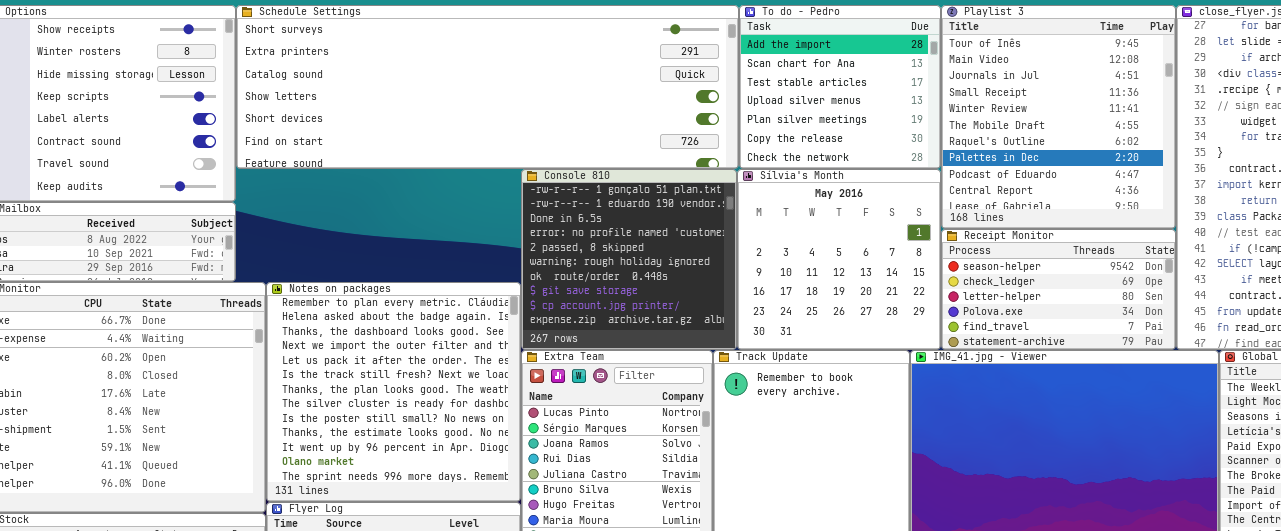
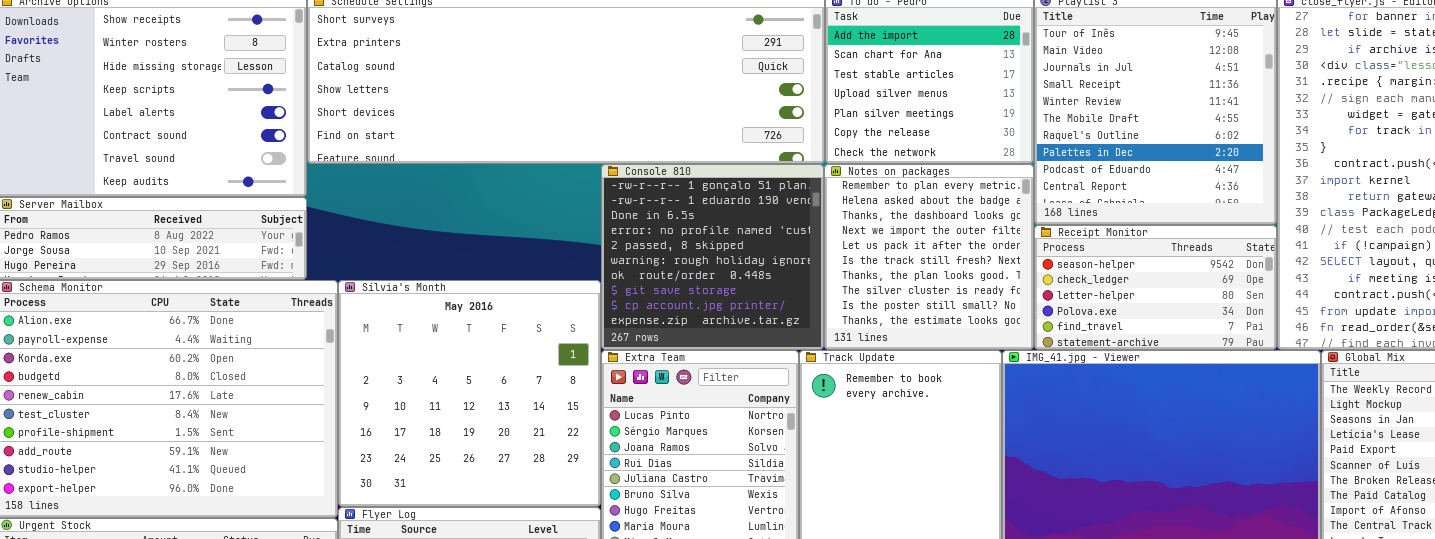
Sílvia's Month: [737,169,941,350] -> [338,280,601,507], moved, resized
Notes on packages: [266,282,521,502] -> [824,164,1034,350], moved, resized

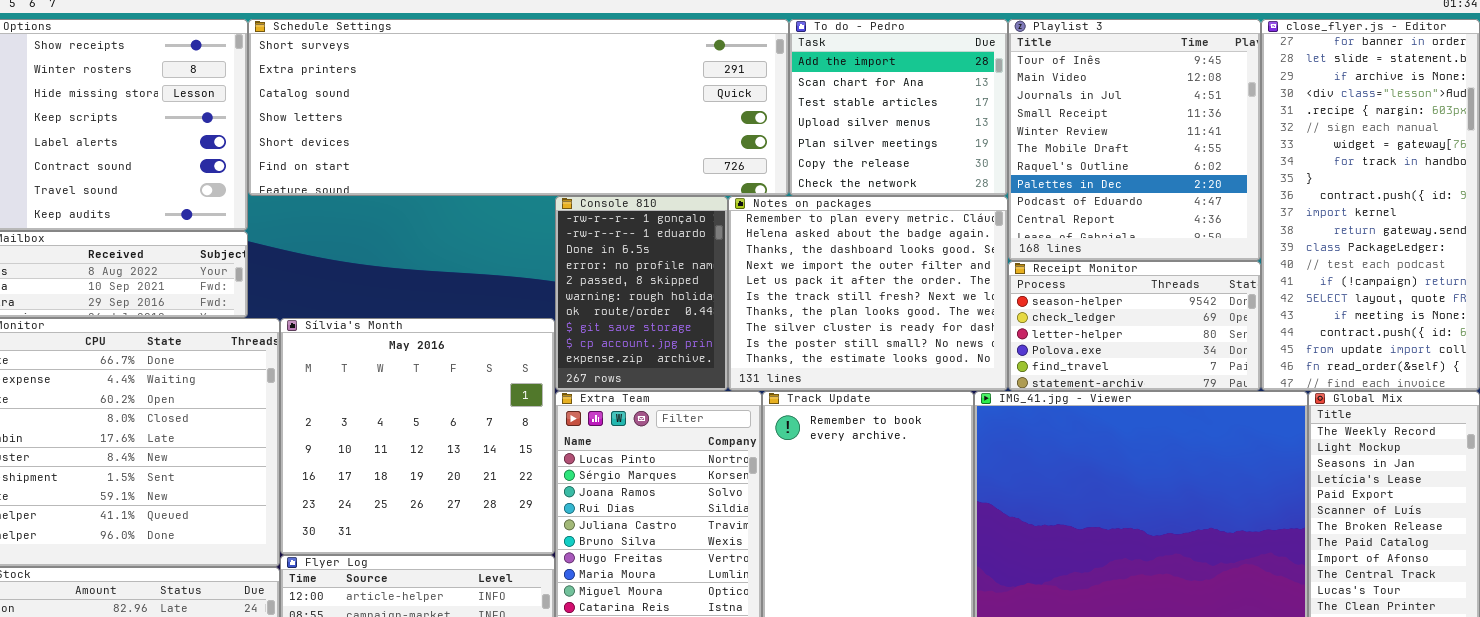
Console 810: [601,164,824,350] -> [555,196,728,391], resized
Notes on packages: [824,164,1034,350] -> [728,196,1008,391], resized

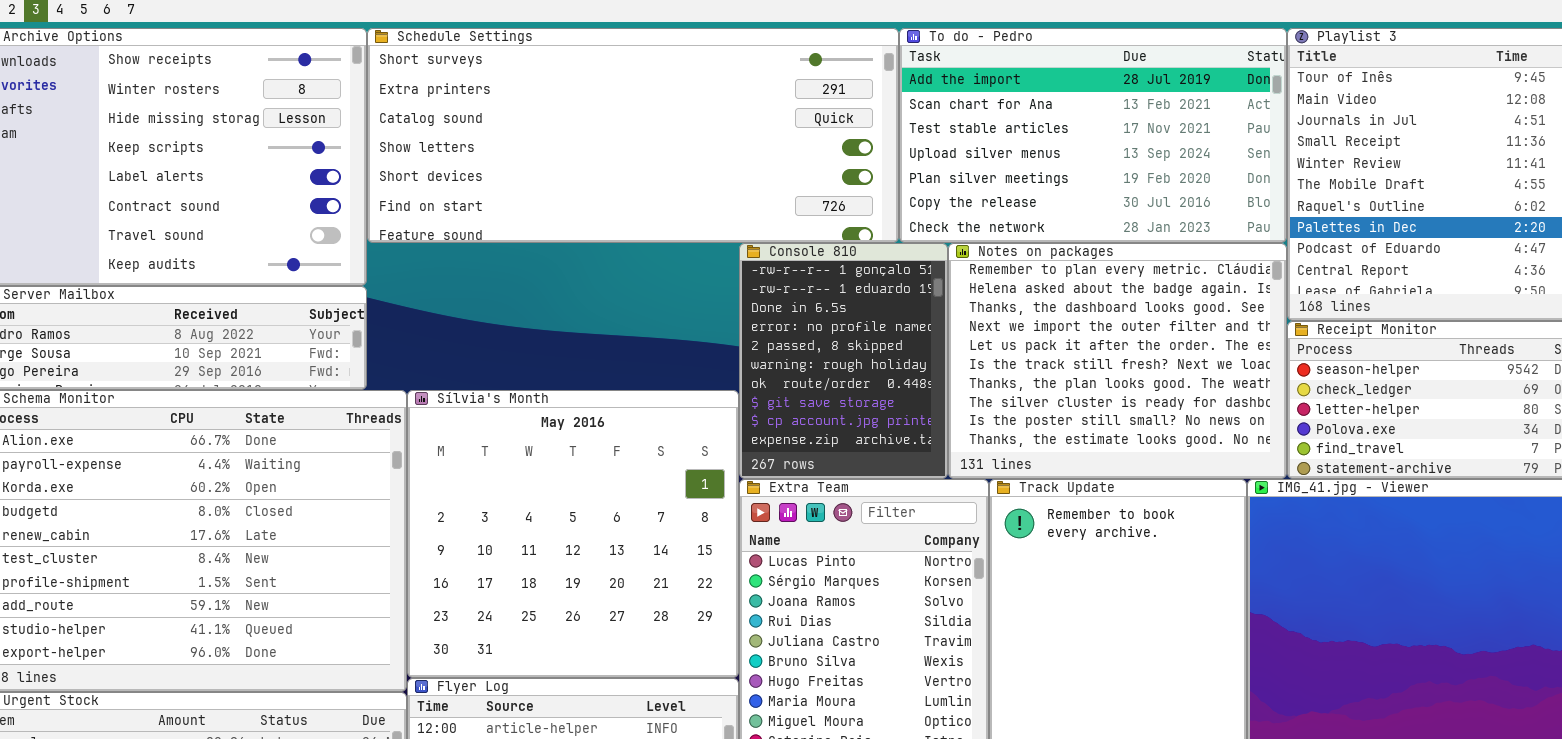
Schedule Settings: [248,19,789,196] -> [367,28,899,243], resized
To do - Pedro: [789,19,1008,196] -> [899,28,1287,243], resized

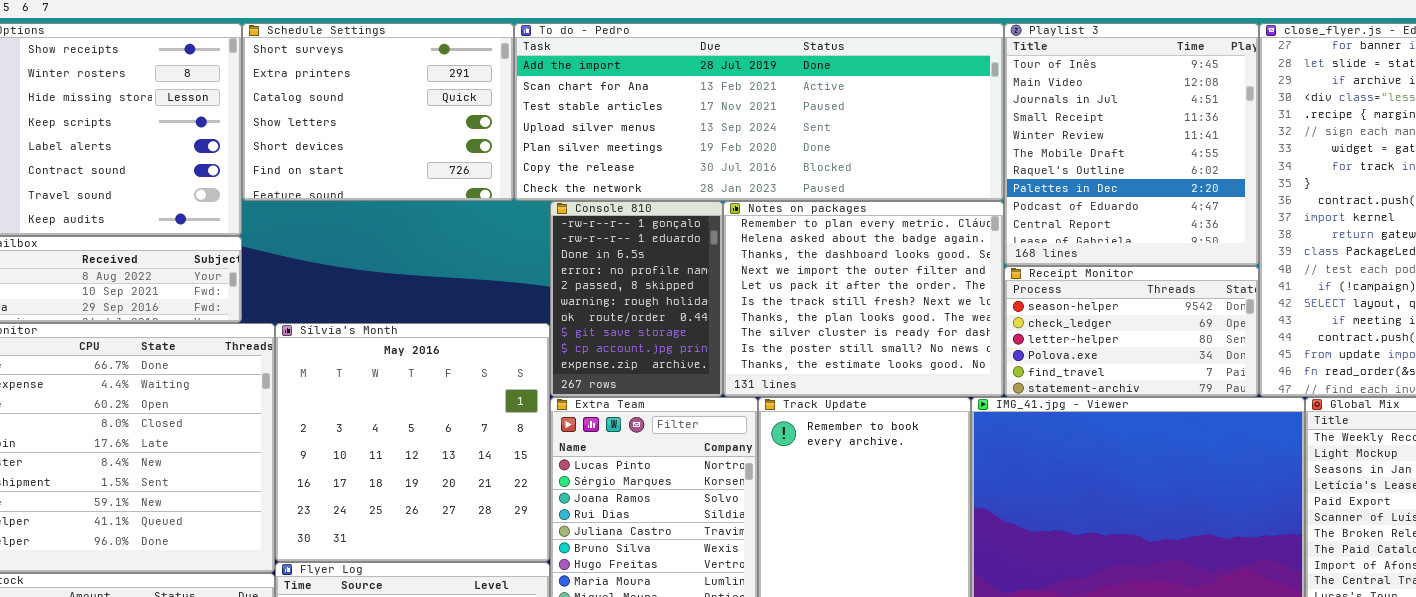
Schedule Settings: [367,28,899,243] -> [242,23,514,201], resized
To do - Pedro: [899,28,1287,243] -> [514,23,1004,201], resized

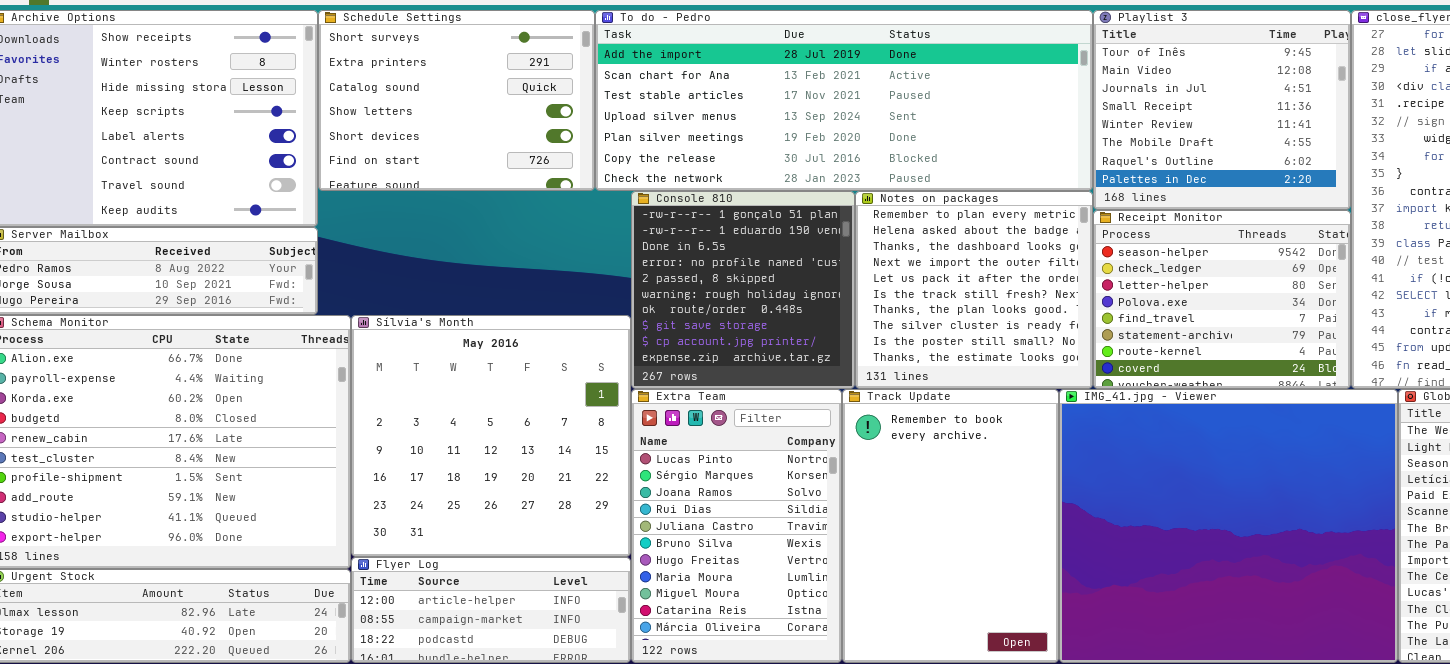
Playlist 3: [1004,23,1259,266] -> [1093,10,1351,210], resized
Console 810: [550,201,723,397] -> [631,191,855,389], resized
Notes on packages: [723,201,1004,397] -> [855,191,1093,389], resized
Receipt Monitor: [1004,266,1259,397] -> [1093,210,1351,389], resized

